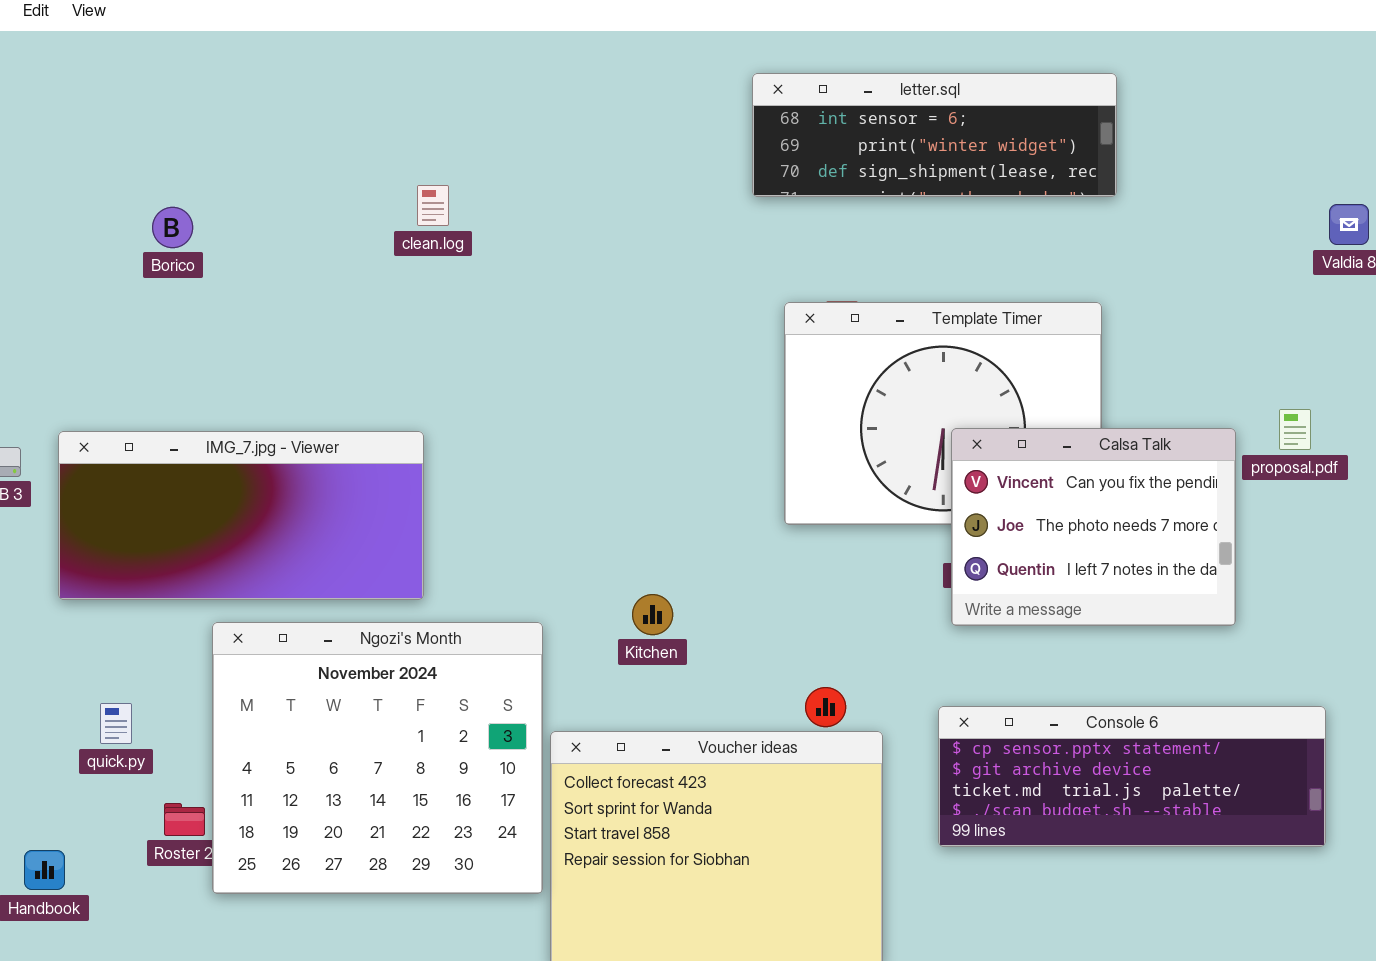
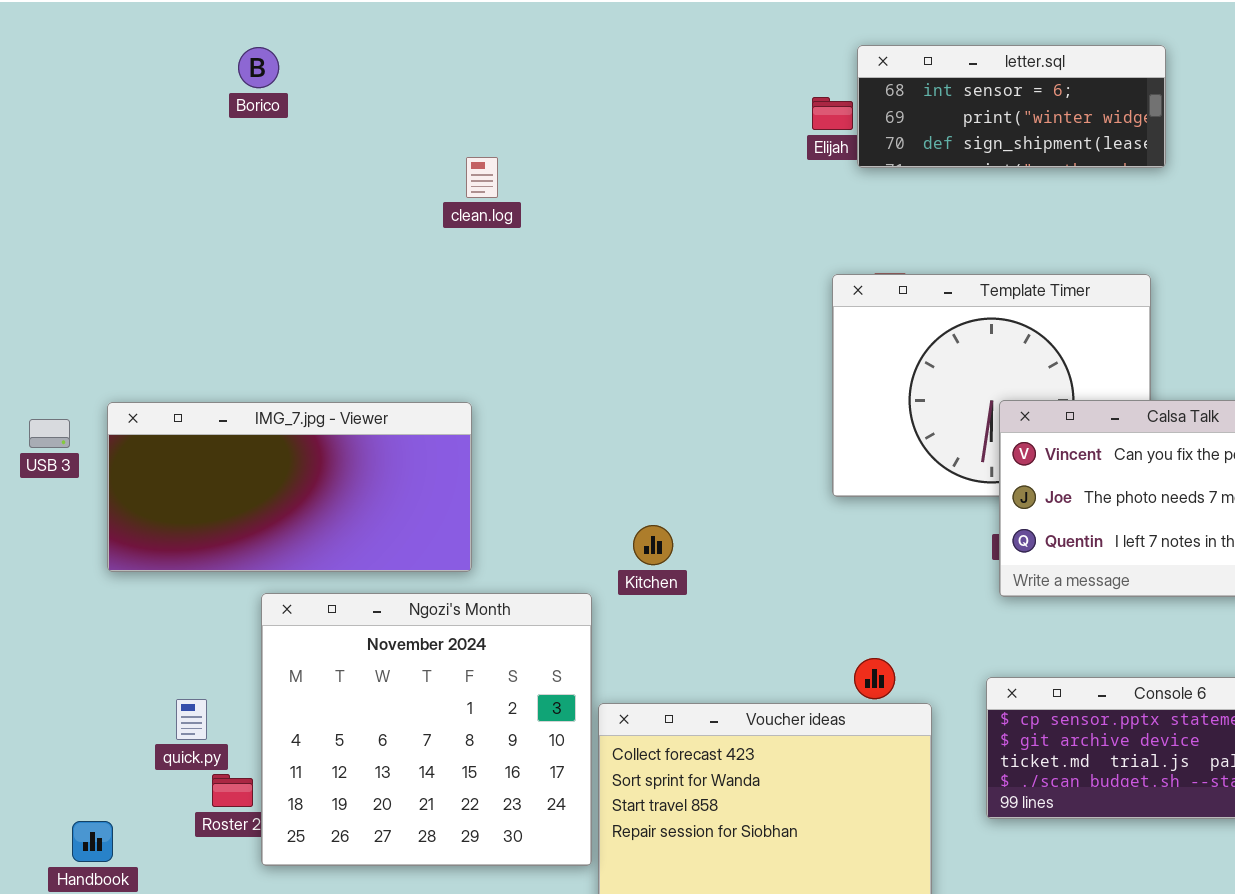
letter.sql: [752,73,1117,197] -> [857,45,1166,168], resized
Borico: [152,207,193,248] -> [238,47,279,88], moved
Kitchen: [632,594,673,635] -> [633,525,673,565], moved
quick.py: [100,703,132,744] -> [176,699,207,740], moved

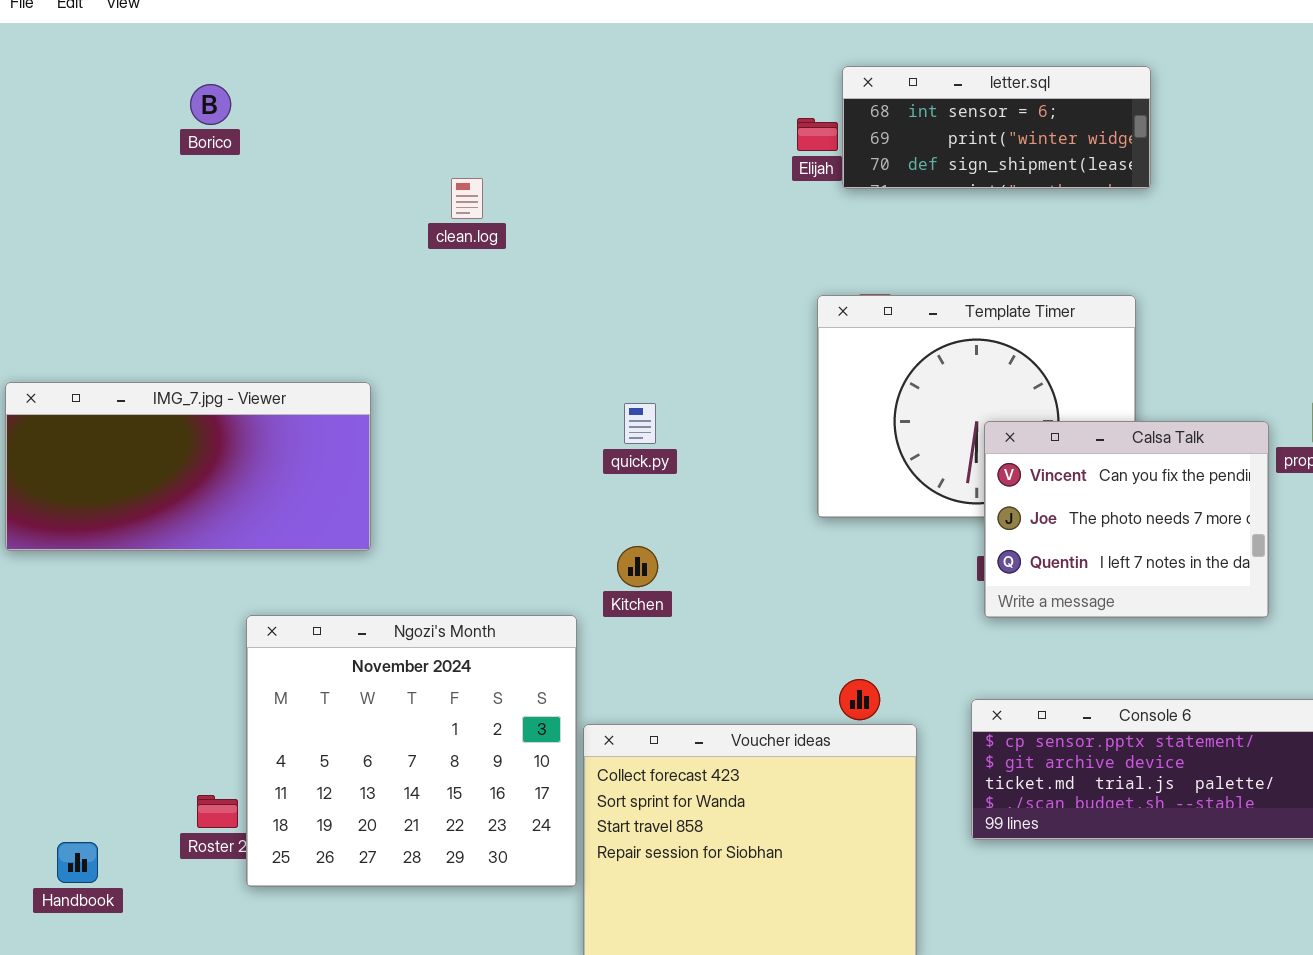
Borico: [238,47,279,88] -> [190,84,231,125], moved
IMG_7.jpg - Viewer: [107,402,472,572] -> [5,382,371,551], moved
quick.py: [176,699,207,740] -> [624,403,656,444], moved

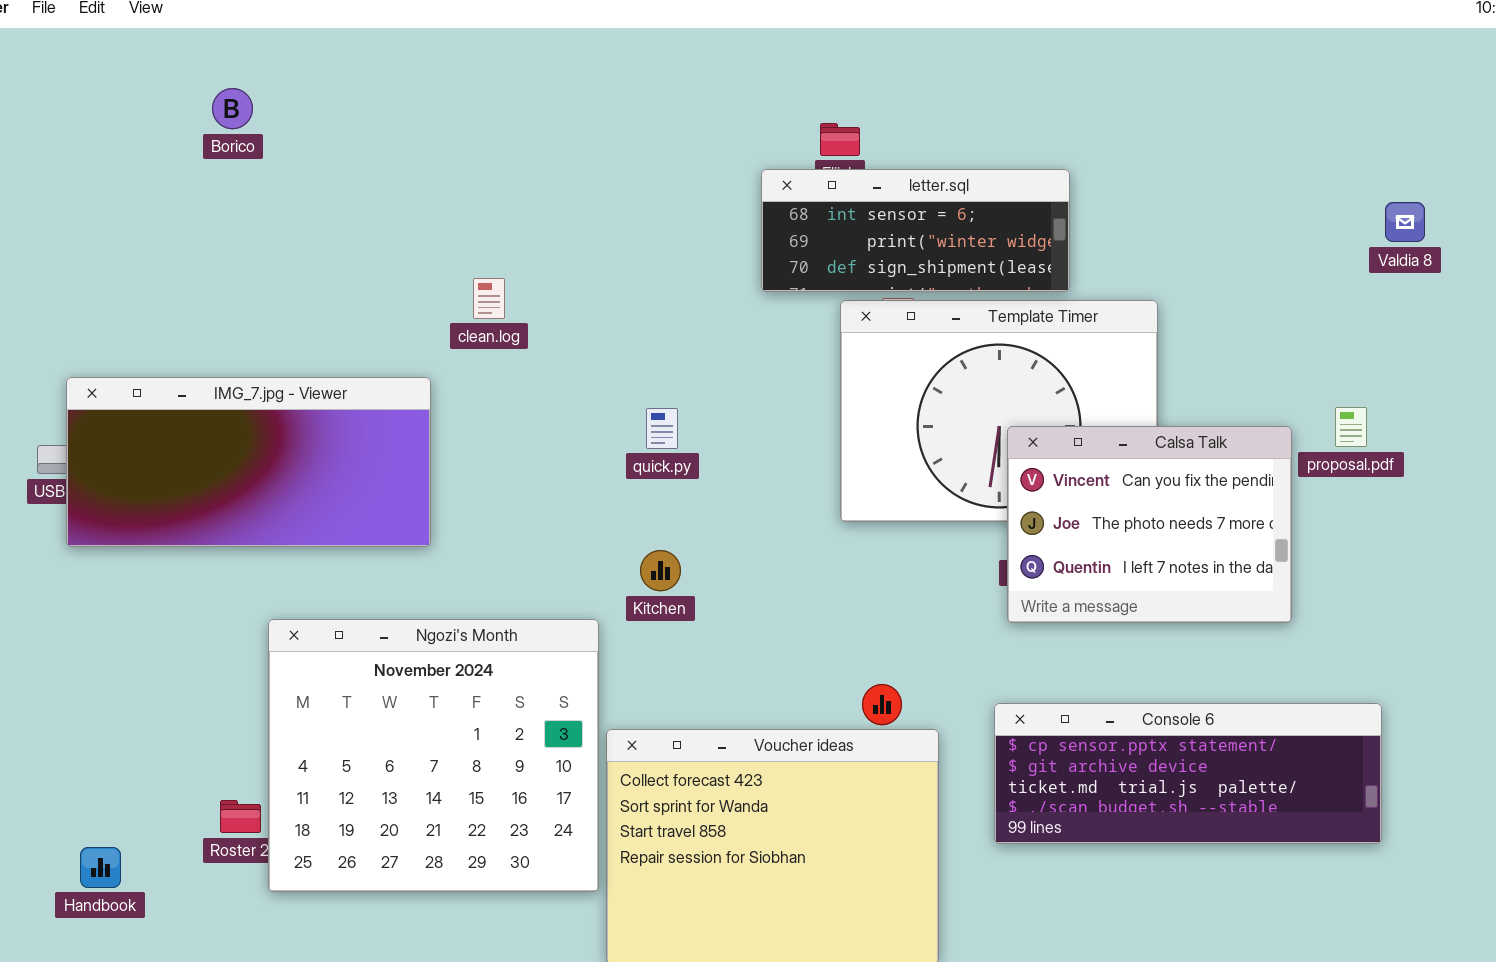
letter.sql: [842,66,1151,189] -> [761,169,1070,292], moved
clean.log: [451,178,483,219] -> [473,278,505,319], moved
IMG_7.jpg - Viewer: [5,382,371,551] -> [66,377,431,547], moved

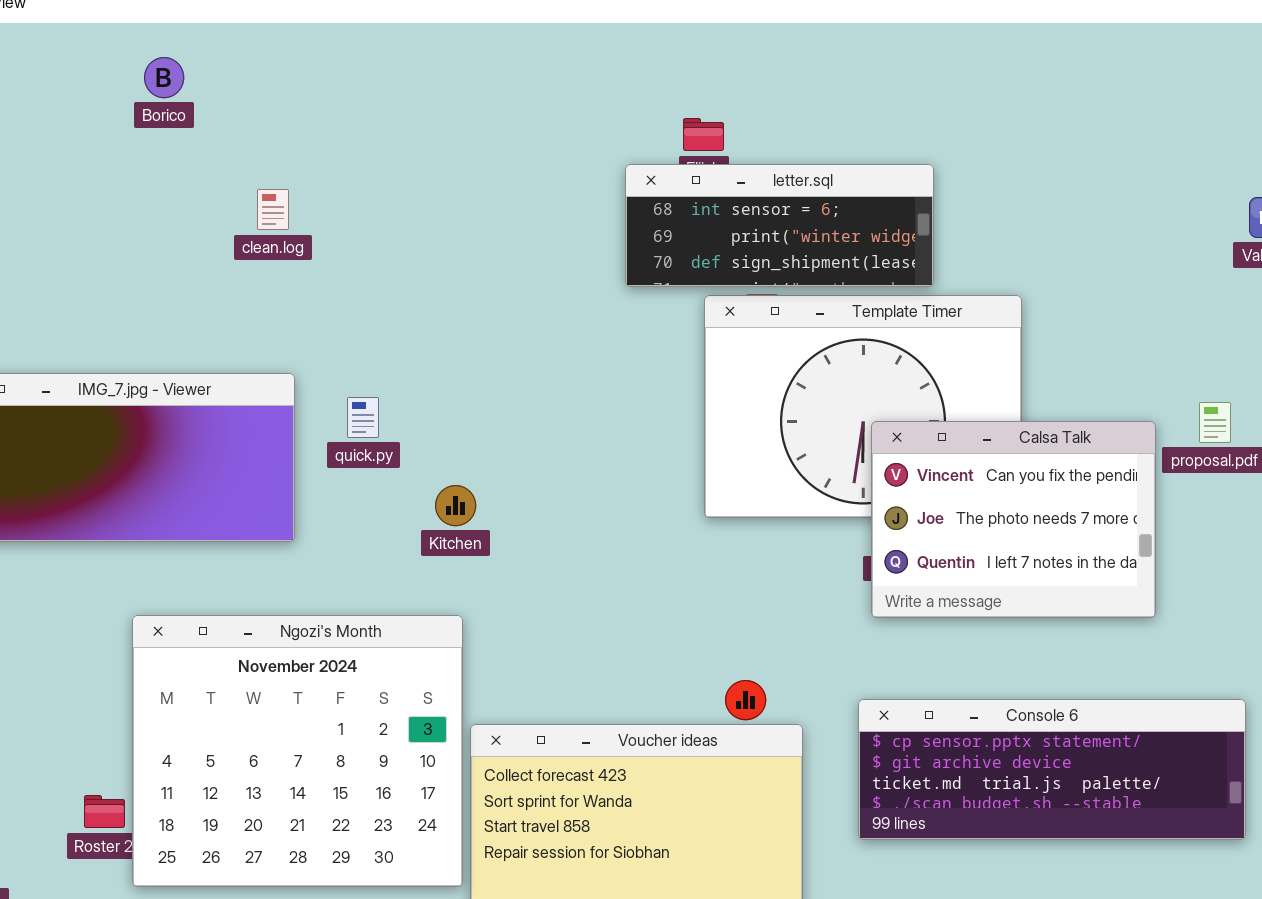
Borico: [212,88,253,129] -> [144,57,184,98], moved
clean.log: [473,278,505,319] -> [257,189,289,230], moved
quick.py: [646,408,678,449] -> [347,397,379,438], moved
Kitchen: [640,550,681,591] -> [435,485,476,526], moved

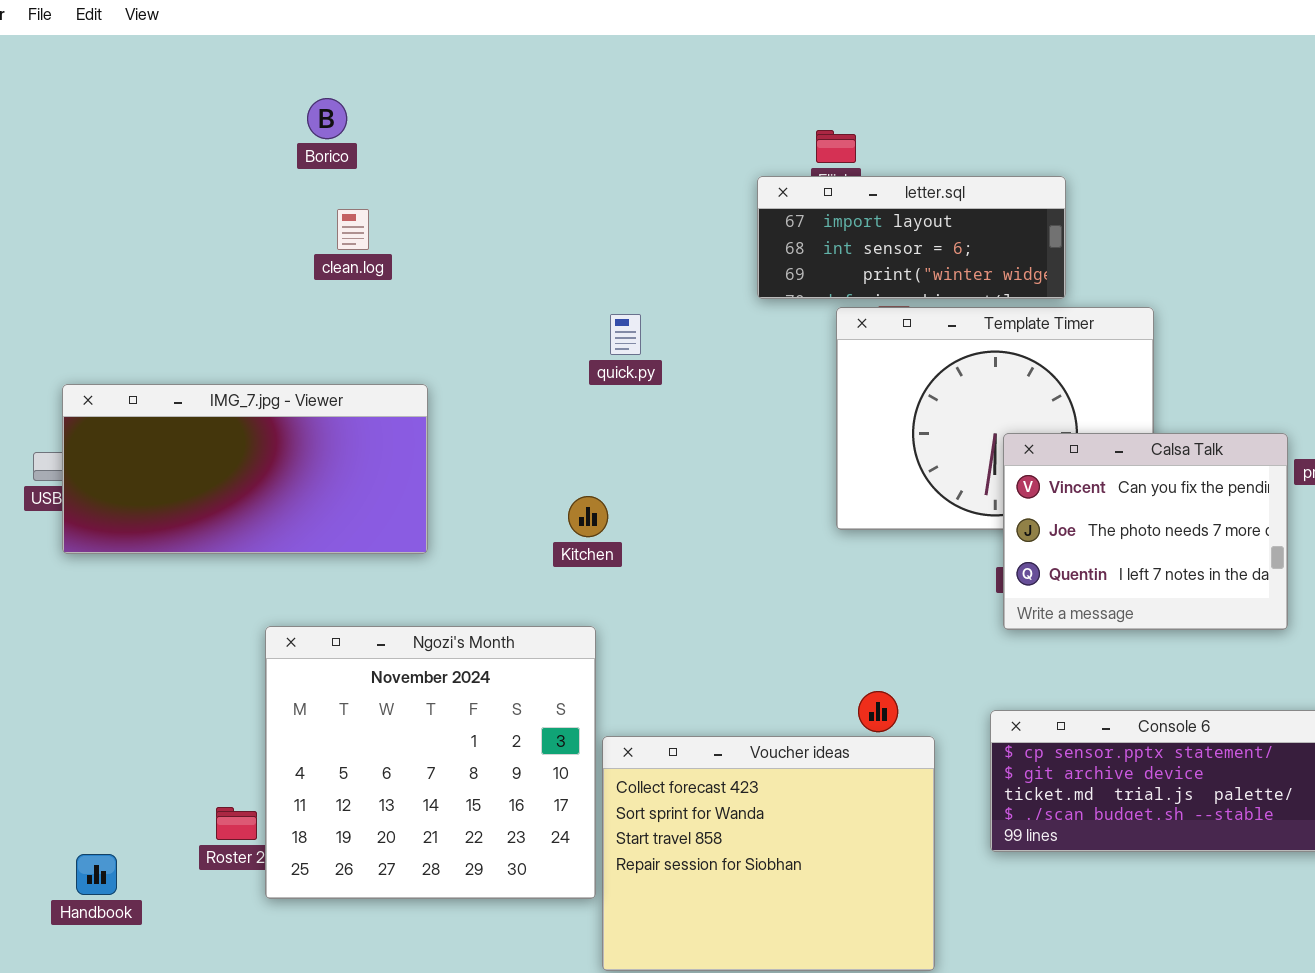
Borico: [144,57,184,98] -> [307,98,347,139], moved
letter.sql: [625,164,934,287] -> [757,176,1066,299], scrolled up 1 row
clean.log: [257,189,289,230] -> [337,209,369,250], moved
quick.py: [347,397,379,438] -> [610,314,641,355], moved

